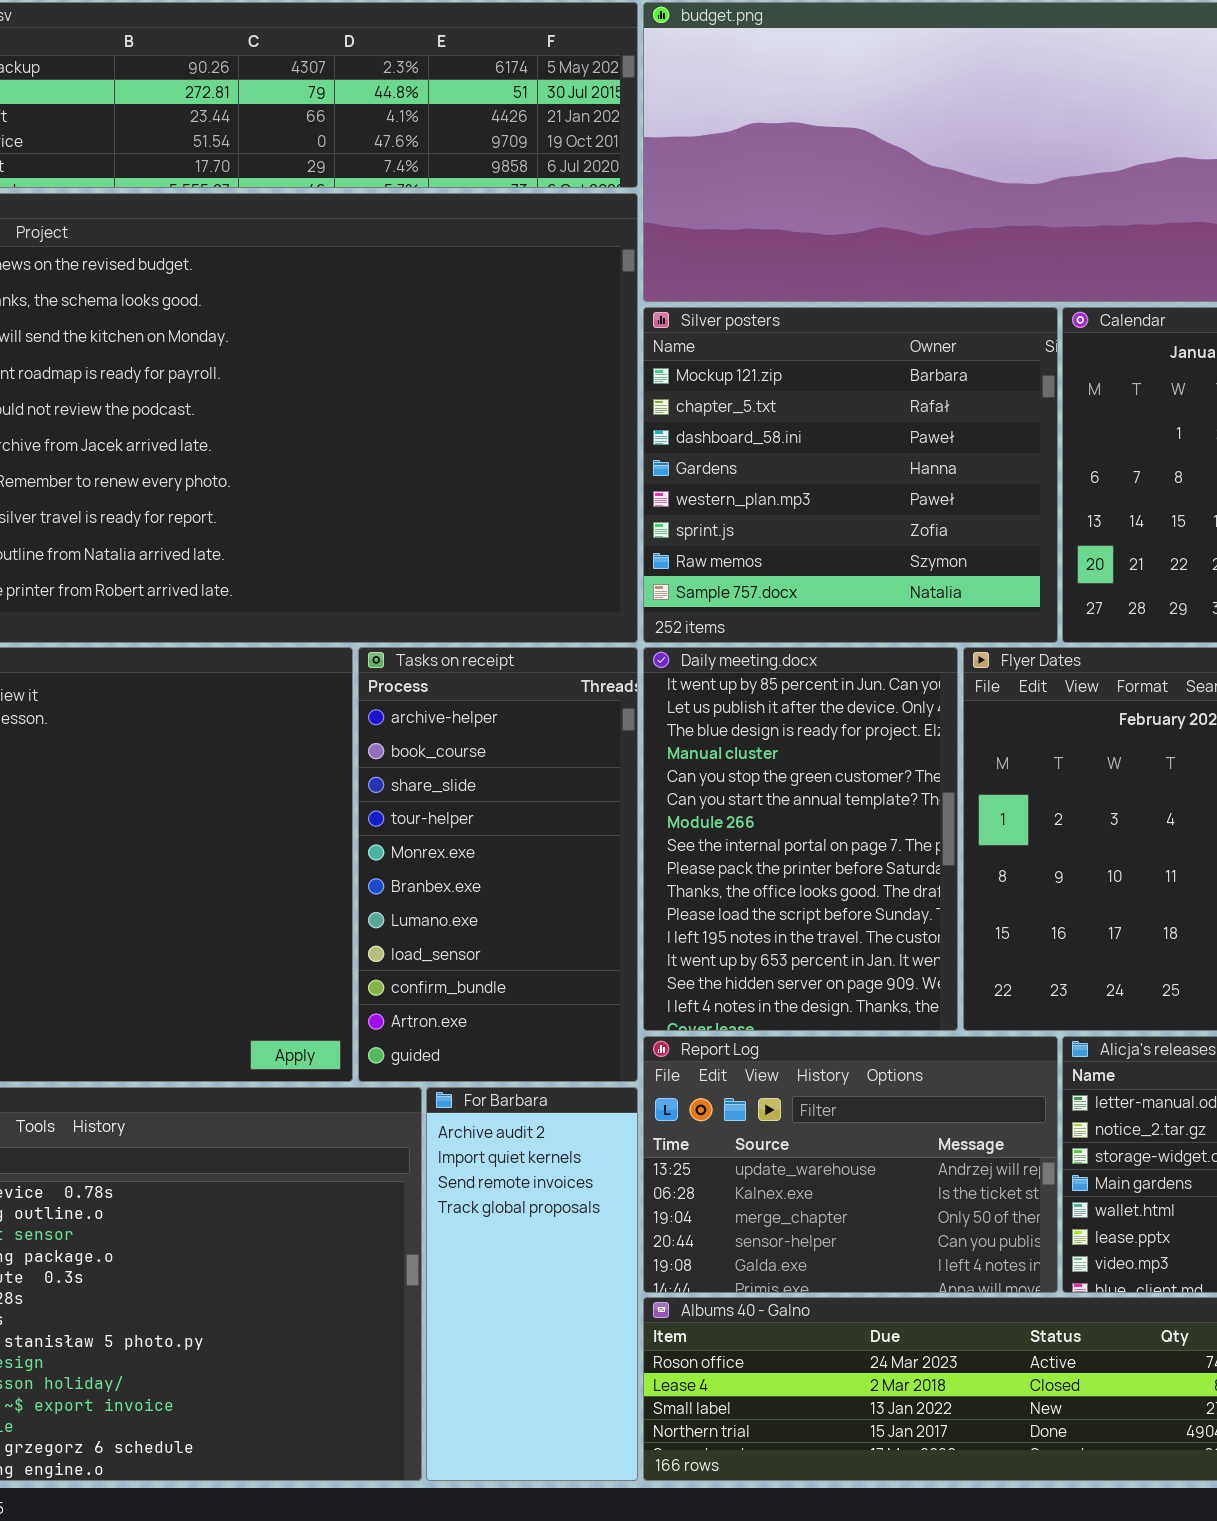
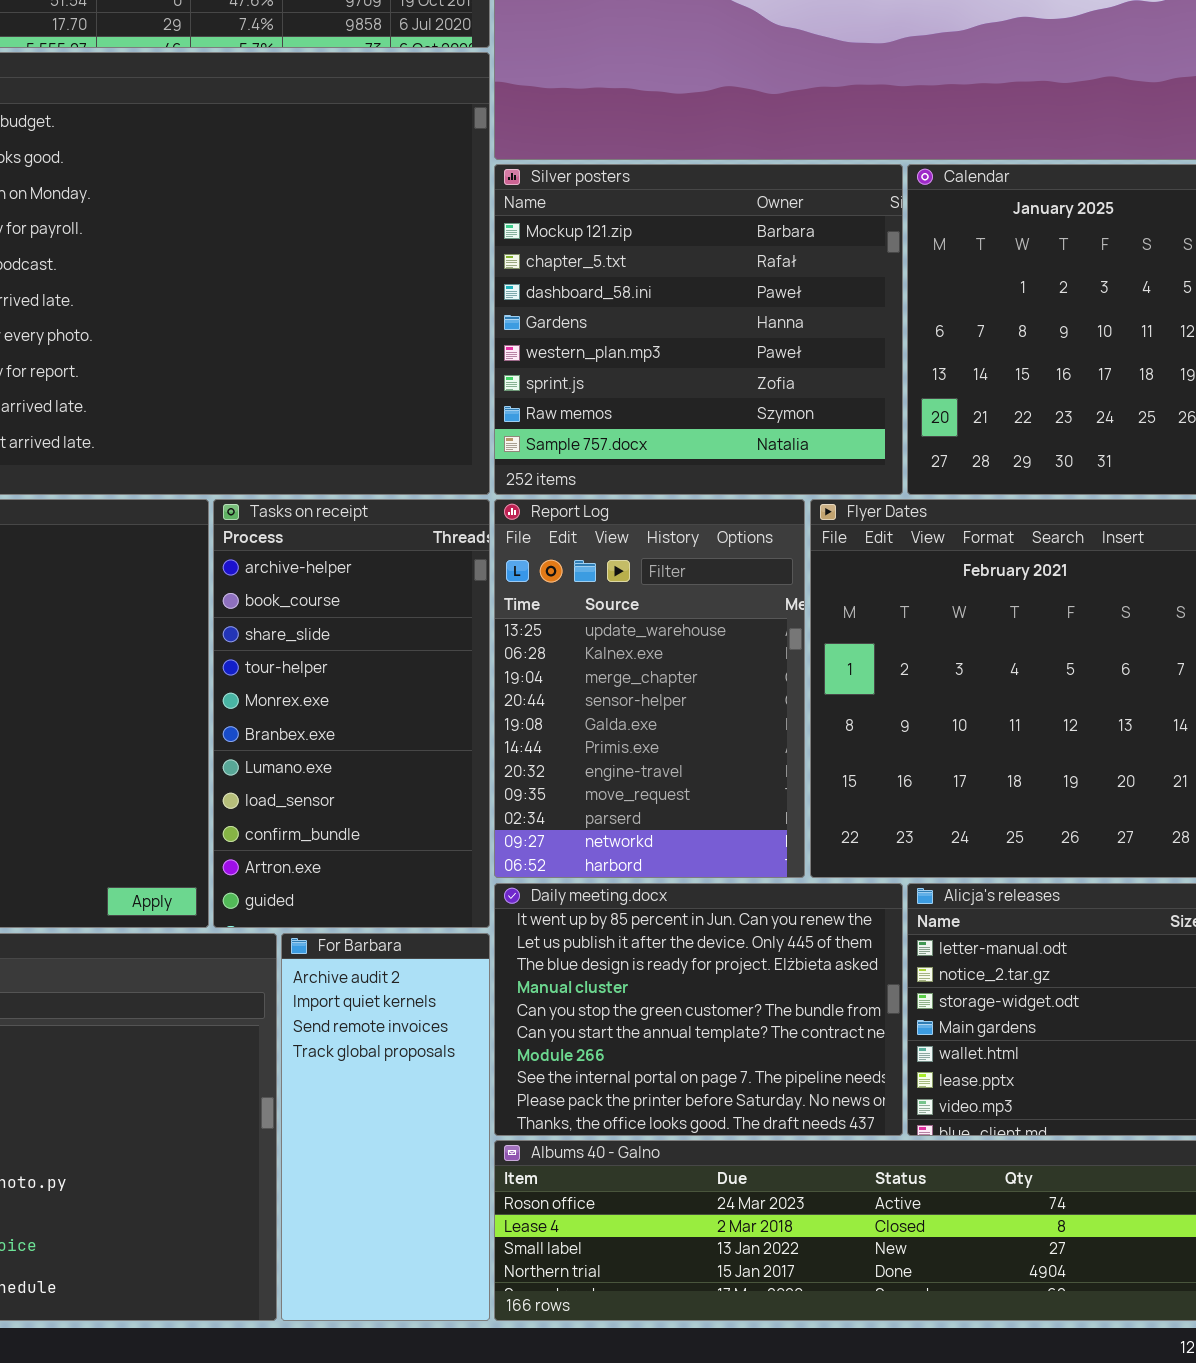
Daily meeting.docx: [643,647,958,1031] -> [494,883,903,1136], moved, resized
Report Log: [643,1036,1058,1293] -> [494,499,805,878], moved, resized

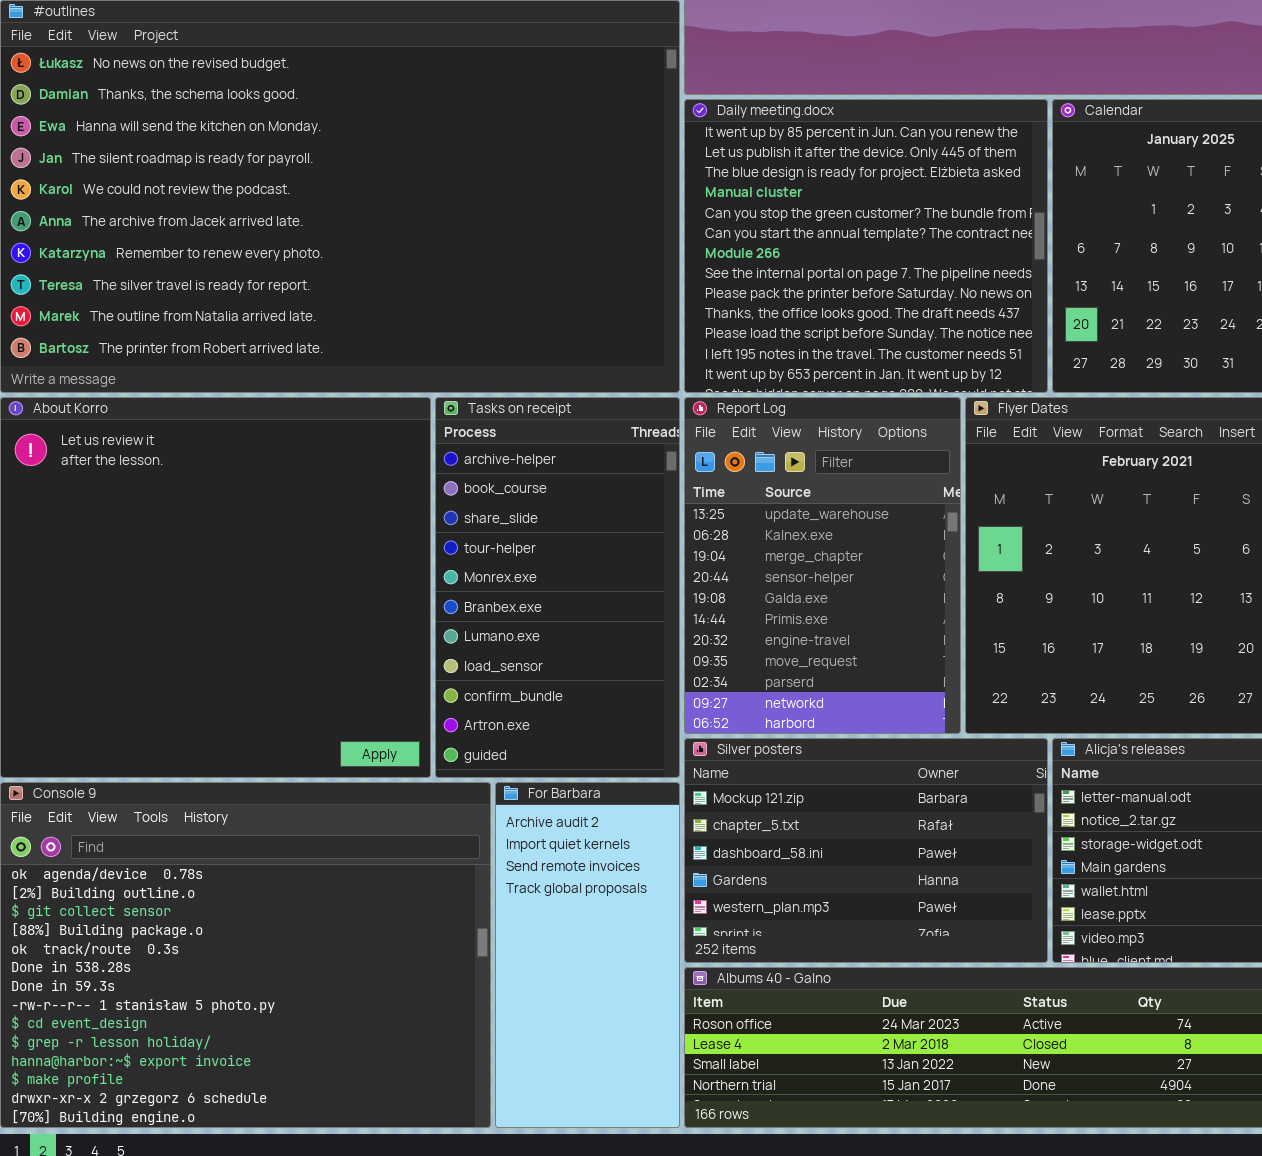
Silver posters: [494,164,903,495] -> [684,738,1048,963], moved, resized
Daily meeting.docx: [494,883,903,1136] -> [684,99,1048,393], moved, resized

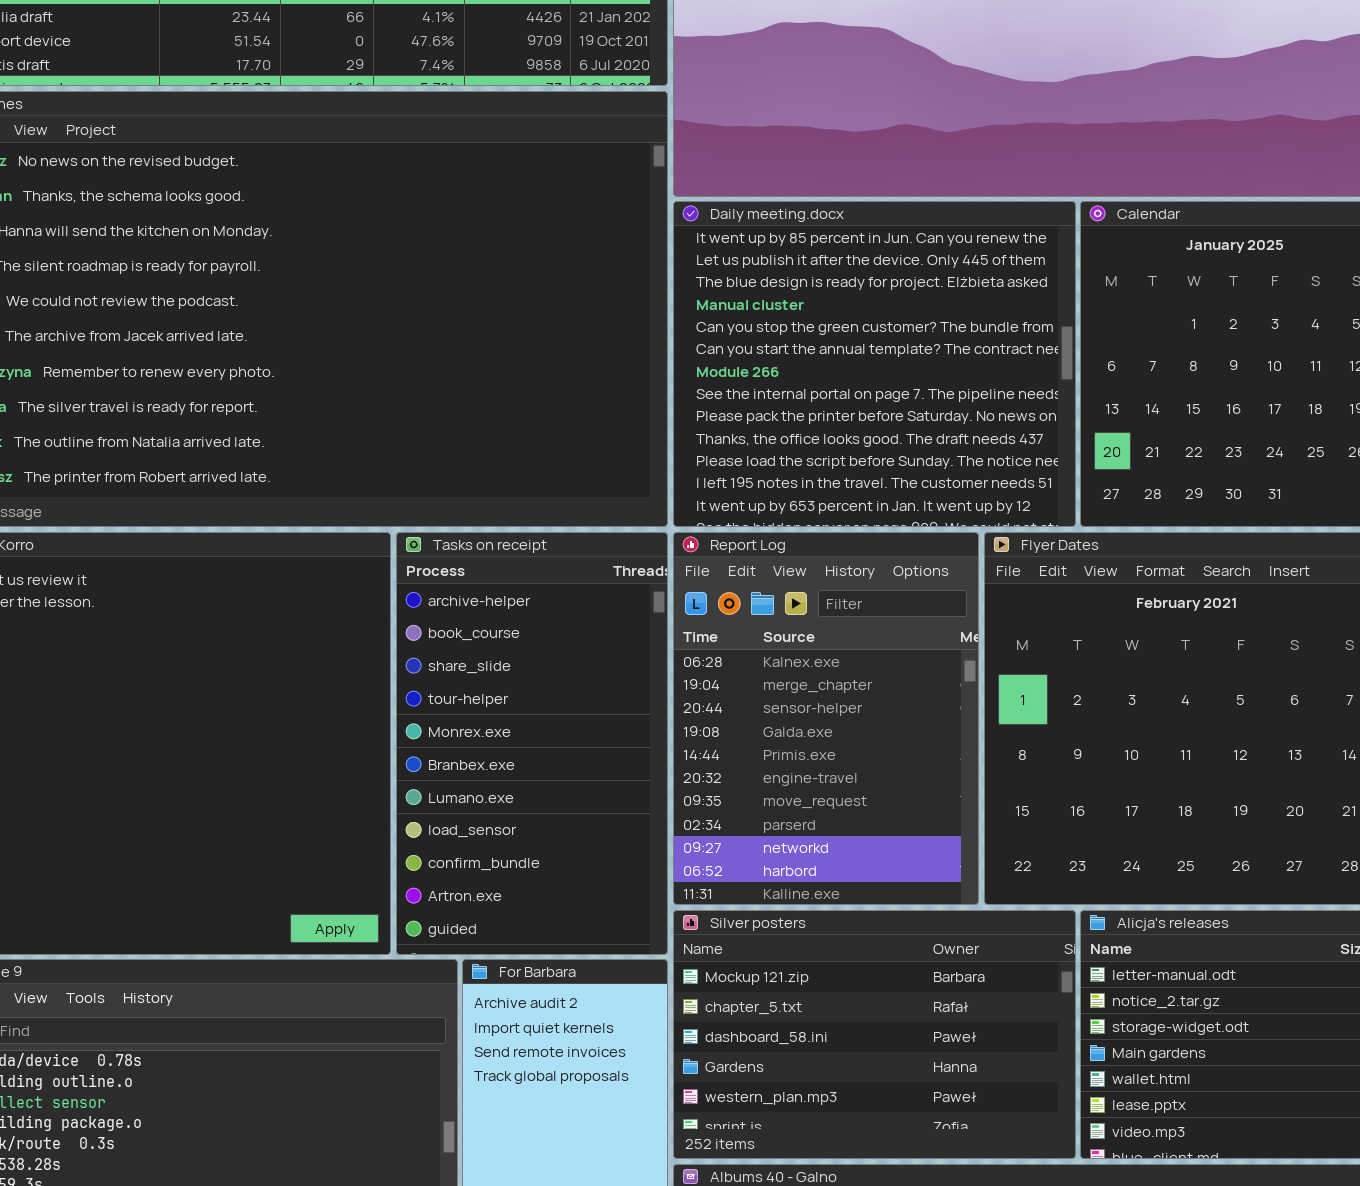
Report Log: [684,397,961,734] -> [673,532,979,905], scrolled down 1 row

